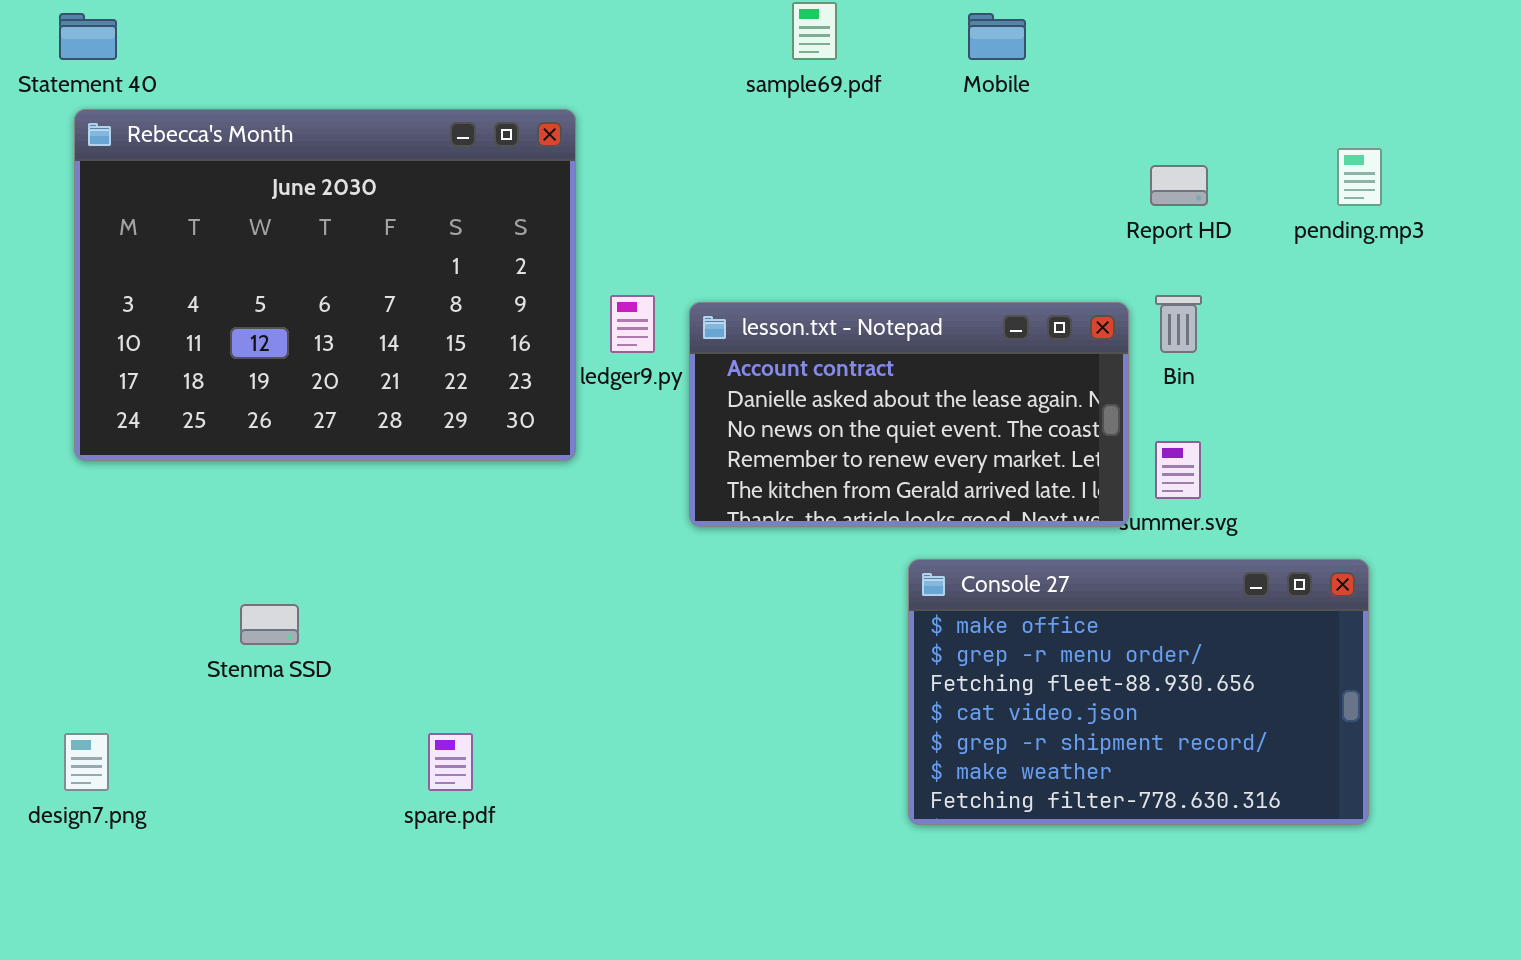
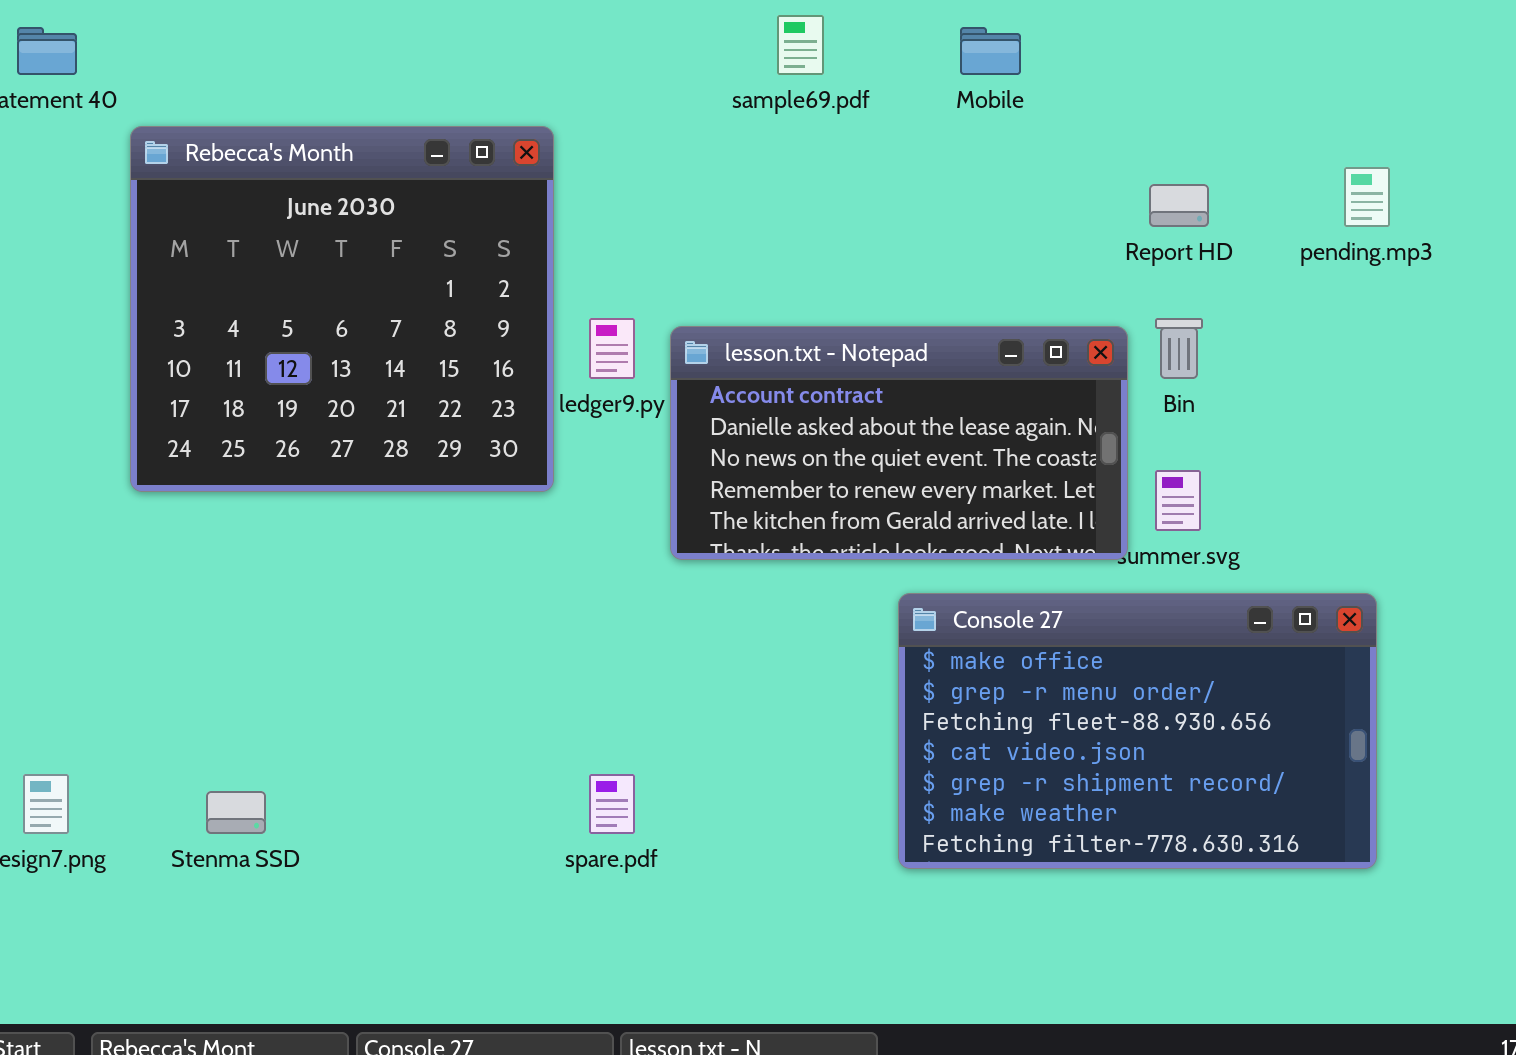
Rebecca's Month: [74,109,576,461] -> [130,126,554,492], resized
Stenma SSD: [240,604,299,645] -> [206,791,266,834], moved
spare.pdf: [428,733,473,791] -> [589,774,635,834], moved

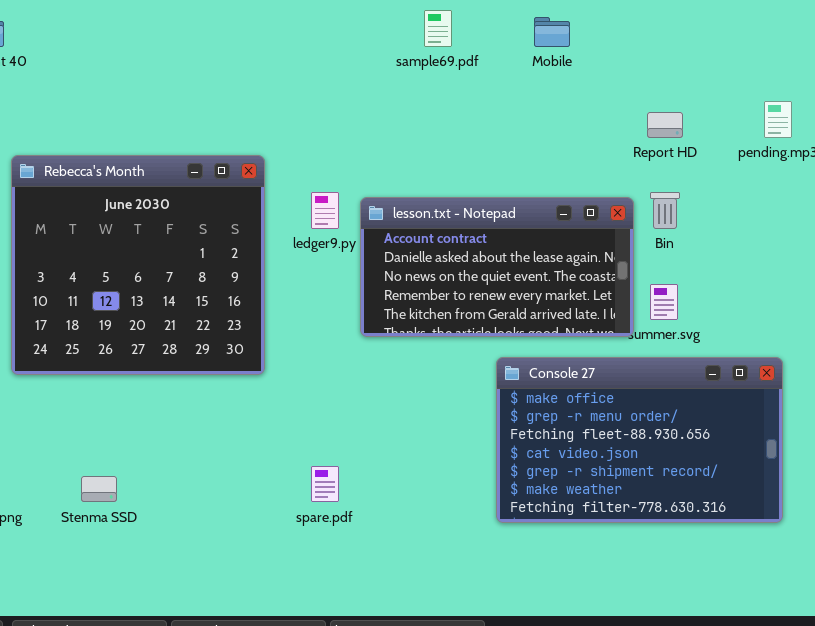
Rebecca's Month: [130,126,554,492] -> [11,155,265,375], moved

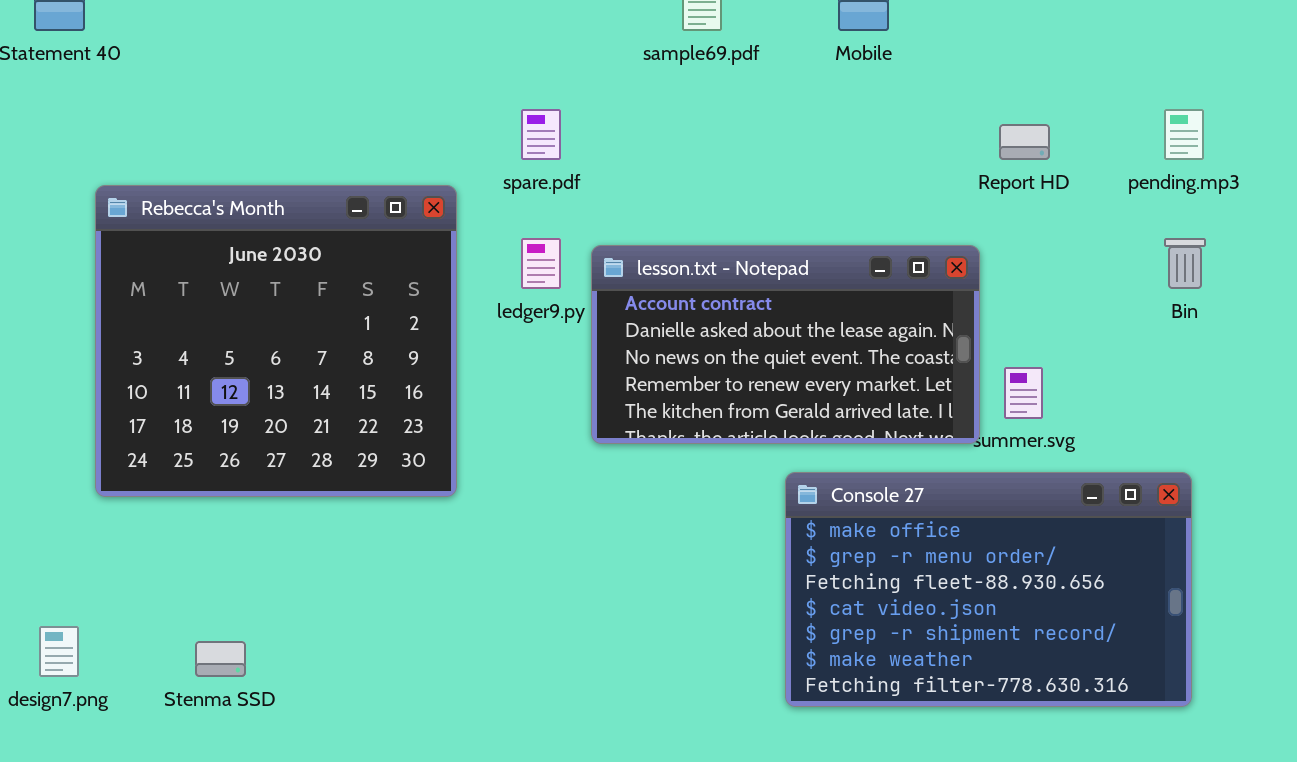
Bin: [650,192,680,229] -> [1164,238,1206,289], moved
spare.pdf: [311,466,339,502] -> [521,109,561,160], moved

